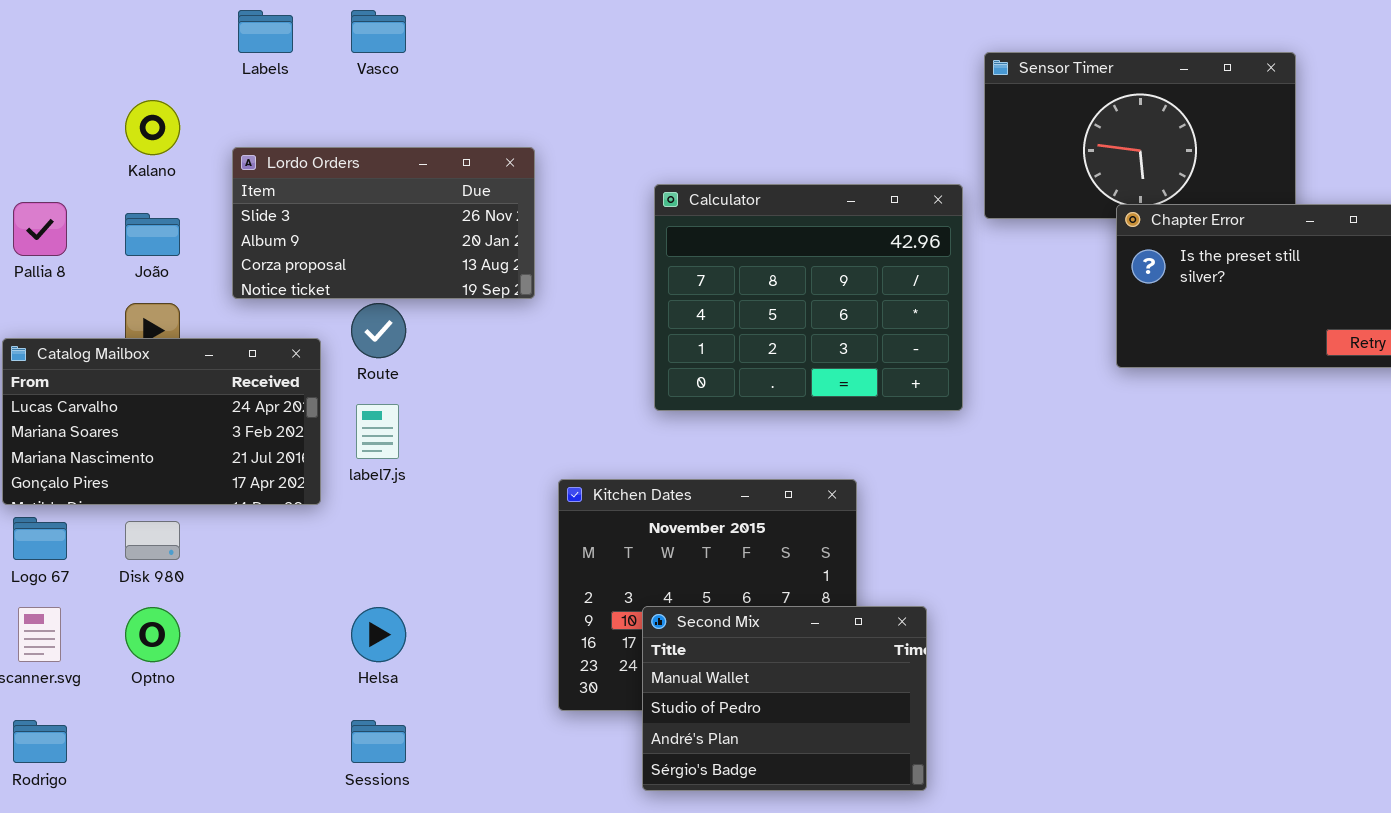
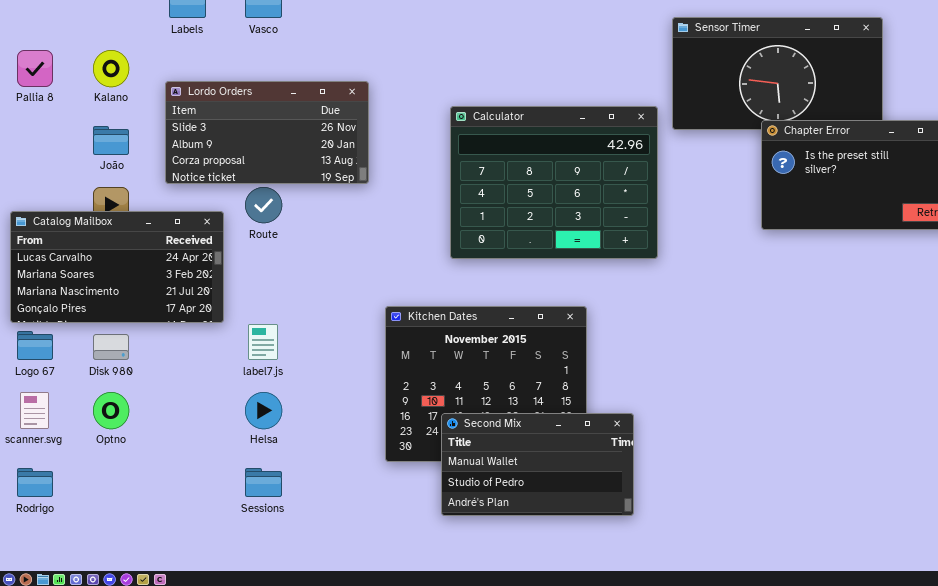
Pallia 8: [13,202,67,256] -> [17,50,53,87], moved
label7.js: [356,404,399,459] -> [248,324,278,360], moved
Second Mix: [642,606,927,791] -> [441,413,634,516], resized

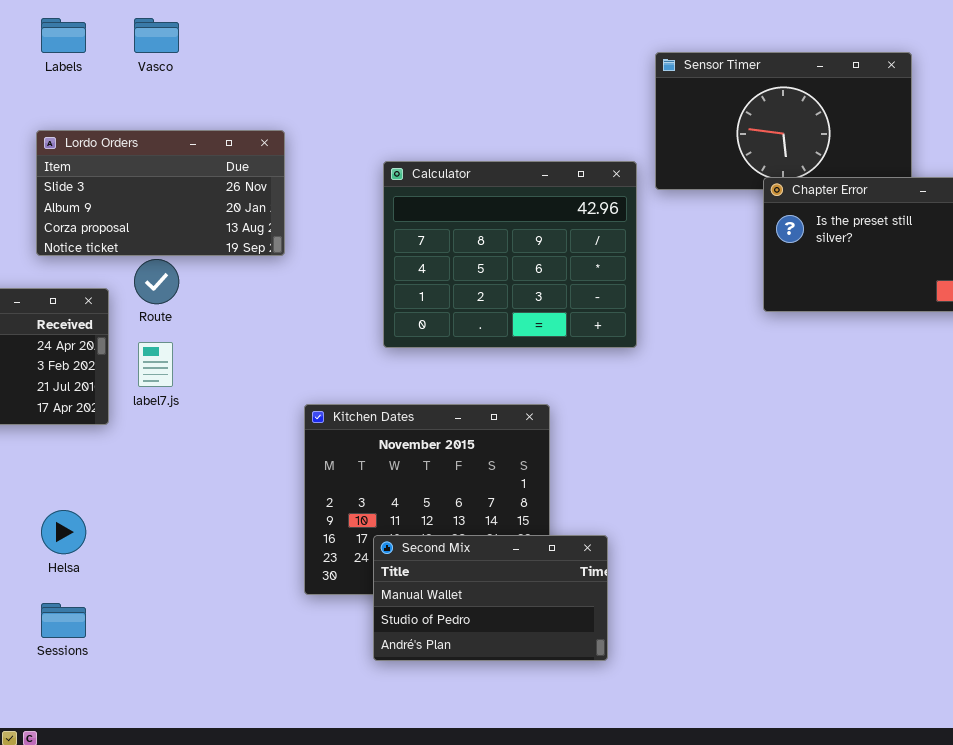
label7.js: [248,324,278,360] -> [138,342,173,387], moved
Helsa: [245,392,282,429] -> [41,510,86,554], moved
Sessions: [245,468,282,497] -> [41,603,86,638], moved

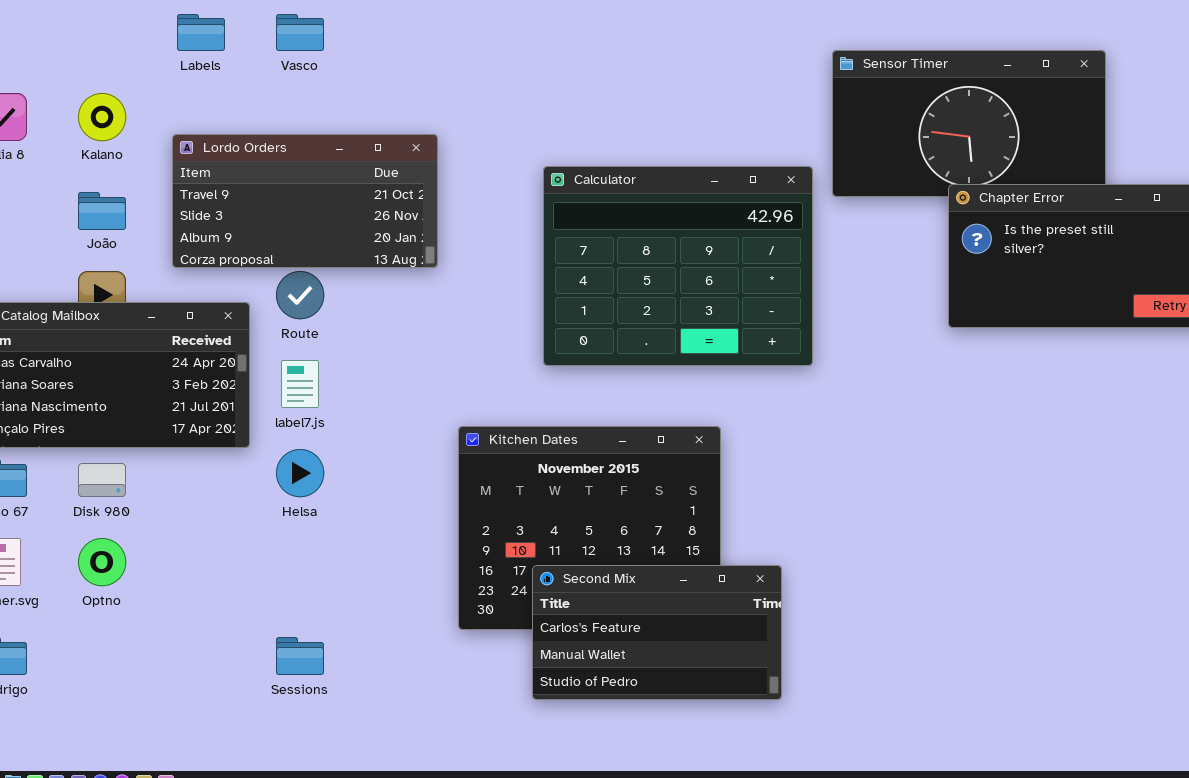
Lordo Orders: [36,130,285,256] -> [172,134,438,268], scrolled up 1 row
Helsa: [41,510,86,554] -> [276,449,324,497], moved
Second Mix: [373,535,608,661] -> [532,565,782,700], scrolled up 1 row
Sessions: [41,603,86,638] -> [276,637,324,675], moved

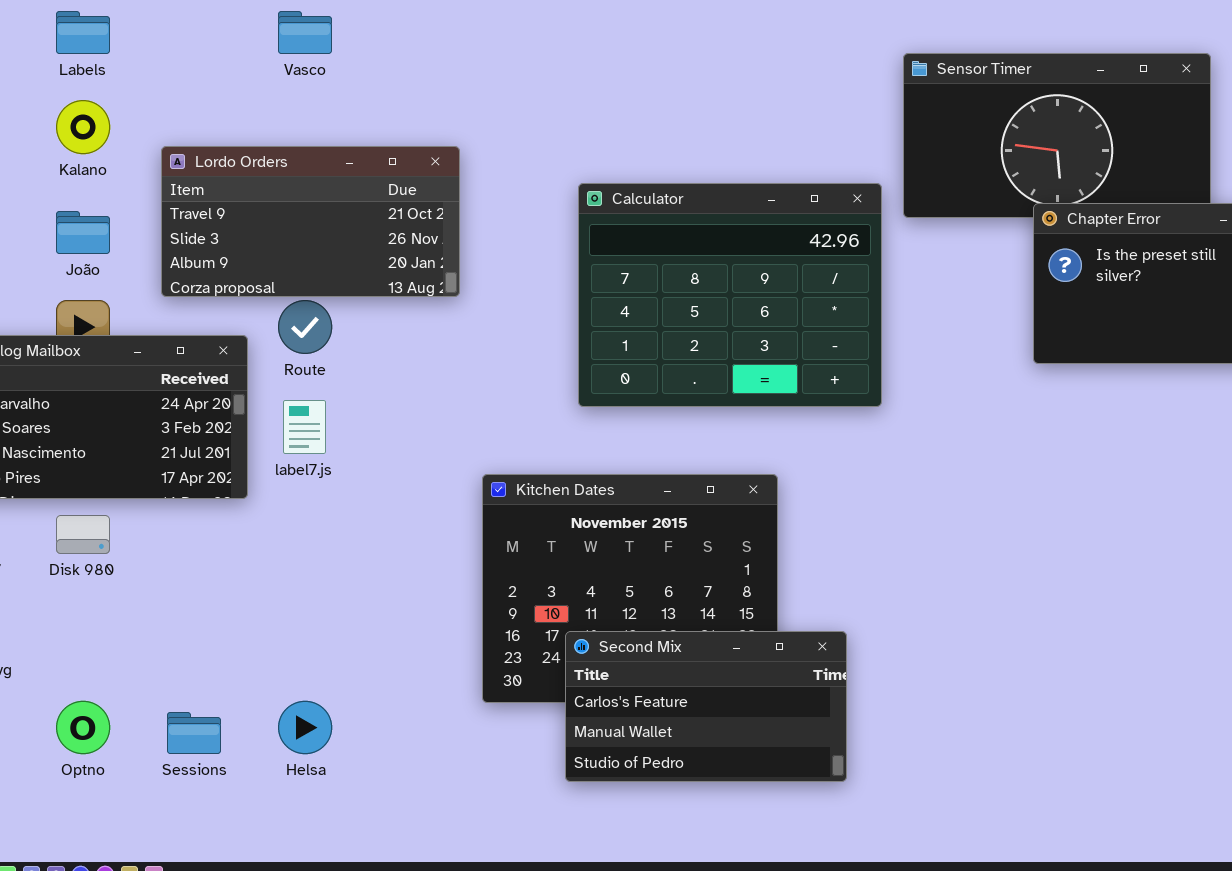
Labels: [177,14,225,51] -> [56,11,110,54], moved
Helsa: [276,449,324,497] -> [278,701,332,754], moved
Optno: [78,538,126,586] -> [56,701,110,754], moved
Sessions: [276,637,324,675] -> [167,712,221,754], moved

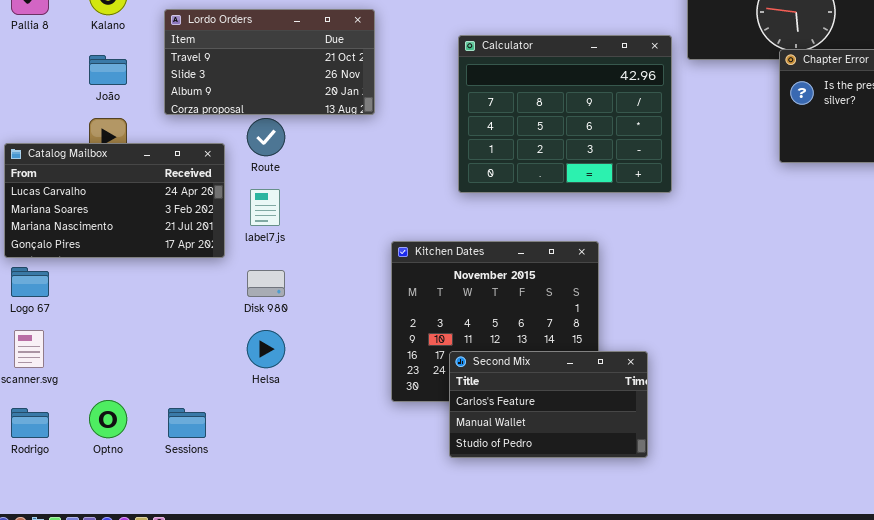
Disk 980: [56,515,110,554] -> [247,270,285,297], moved
Helsa: [278,701,332,754] -> [247,330,285,368], moved

